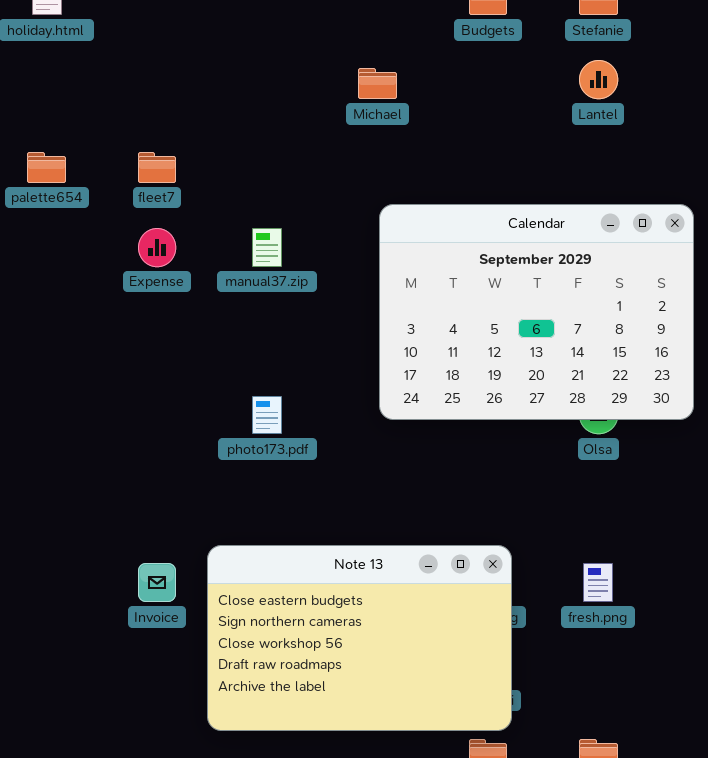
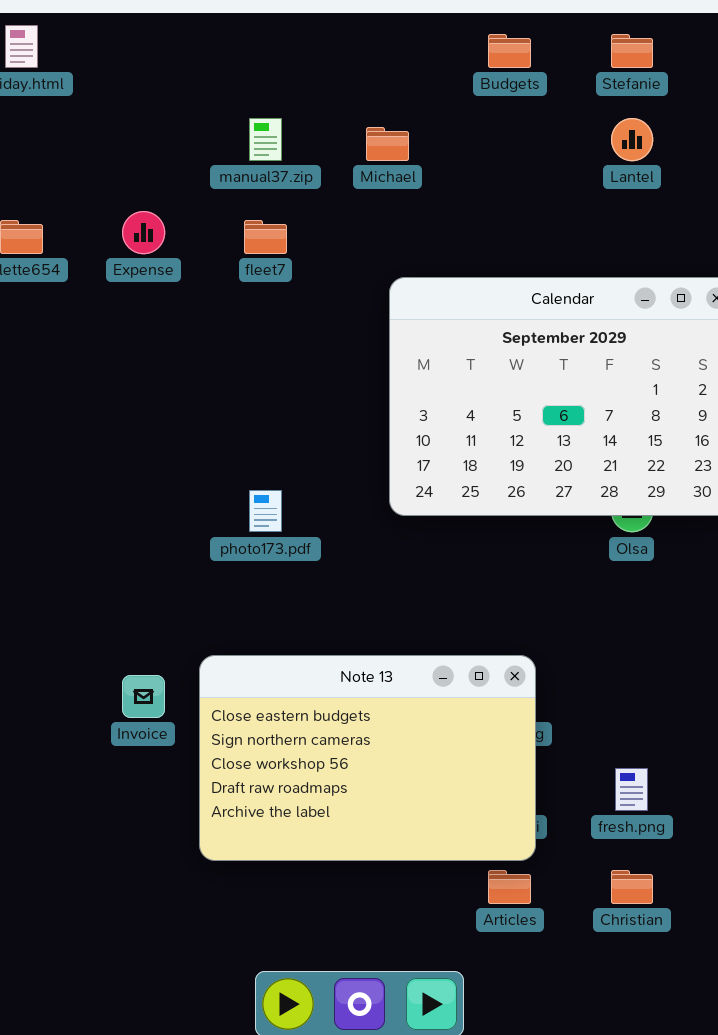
fleet7: [138,152,176,183] -> [244,220,287,254], moved
Expense: [138,228,176,267] -> [122,211,165,254], moved
manual37.zip: [252,228,282,267] -> [249,118,282,161], moved
fresh.png: [583,563,613,602] -> [615,768,648,811], moved

